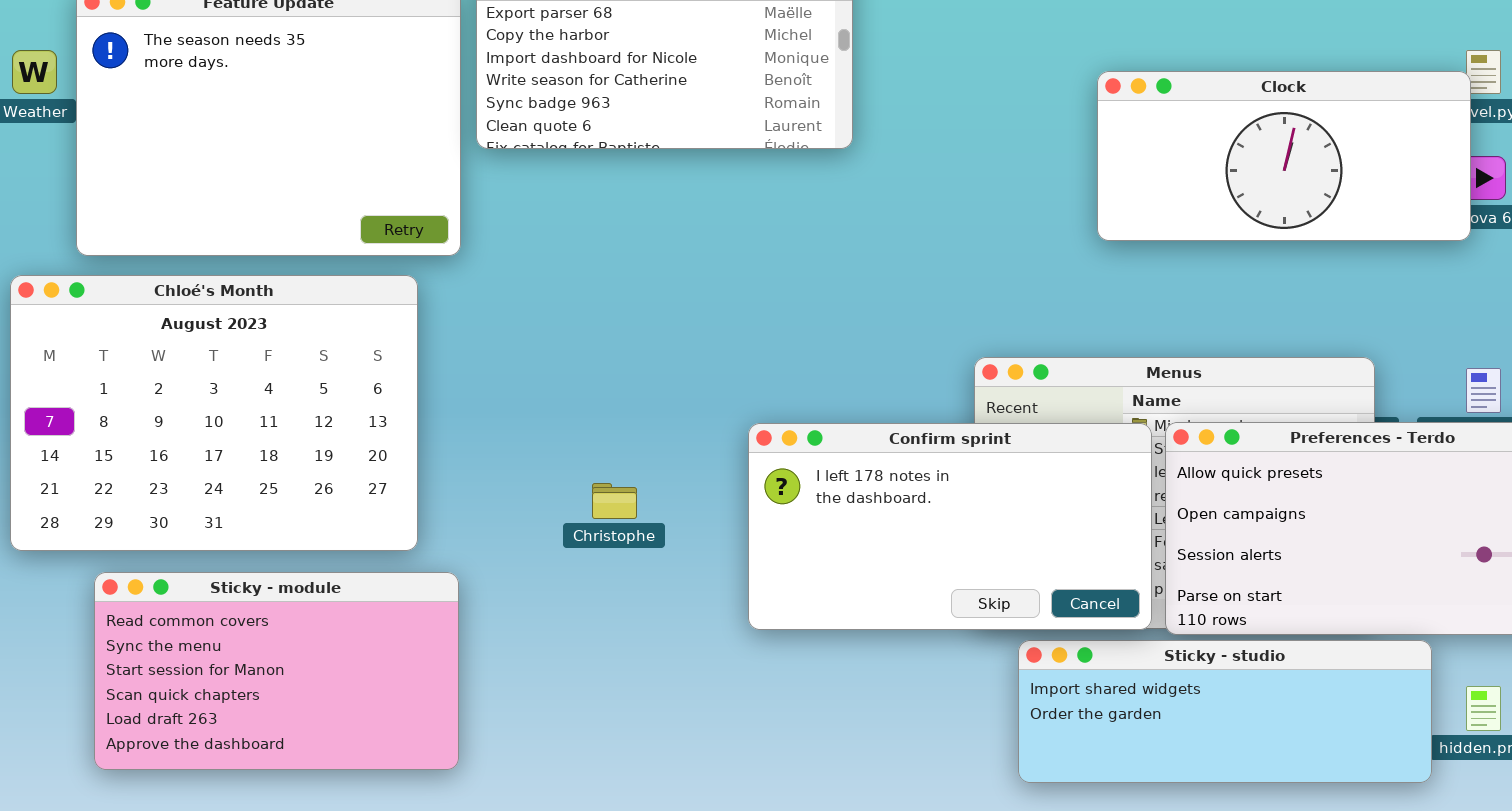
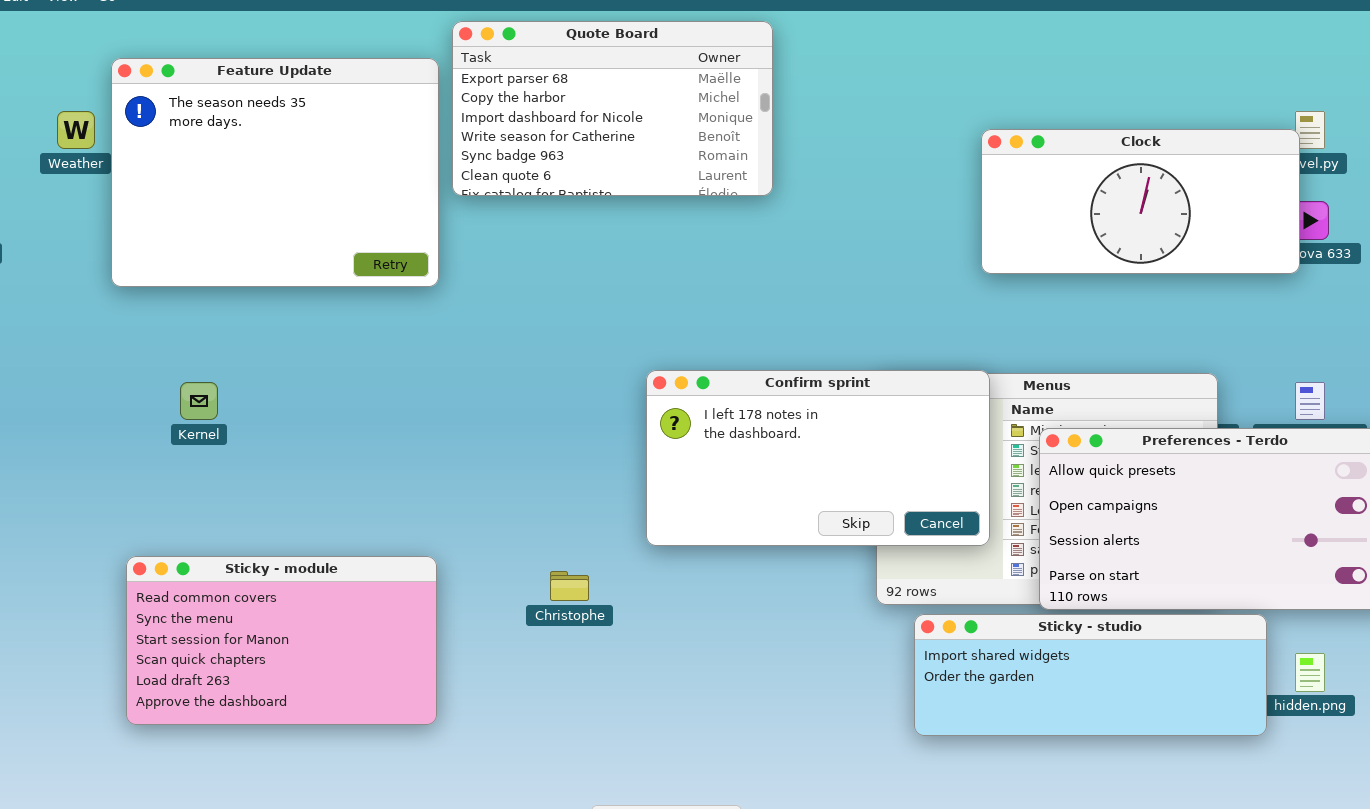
Chloé's Month: [10,275,418,551] -> none, closed
Confirm sprint: [748,423,1152,630] -> [646,370,990,546], moved
Christophe: [592,483,637,519] -> [550,571,589,601], moved

